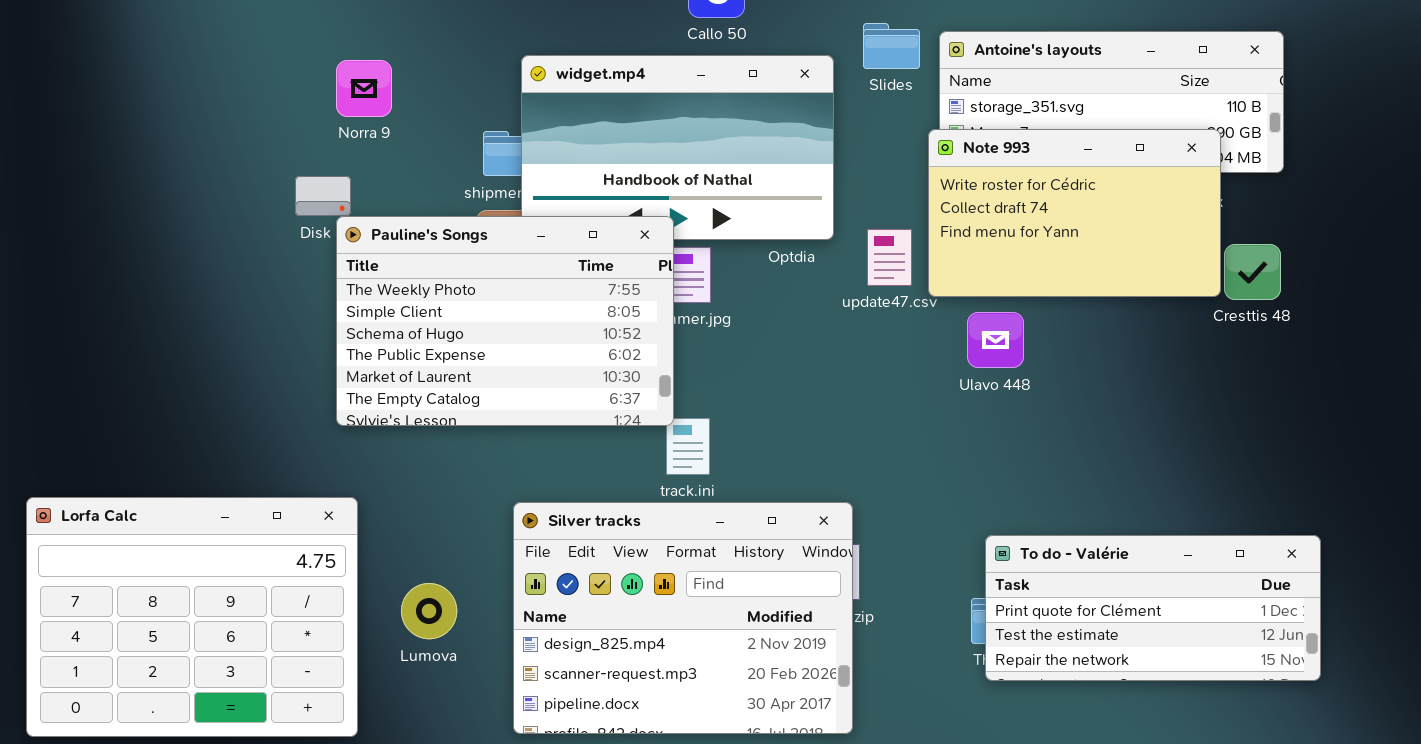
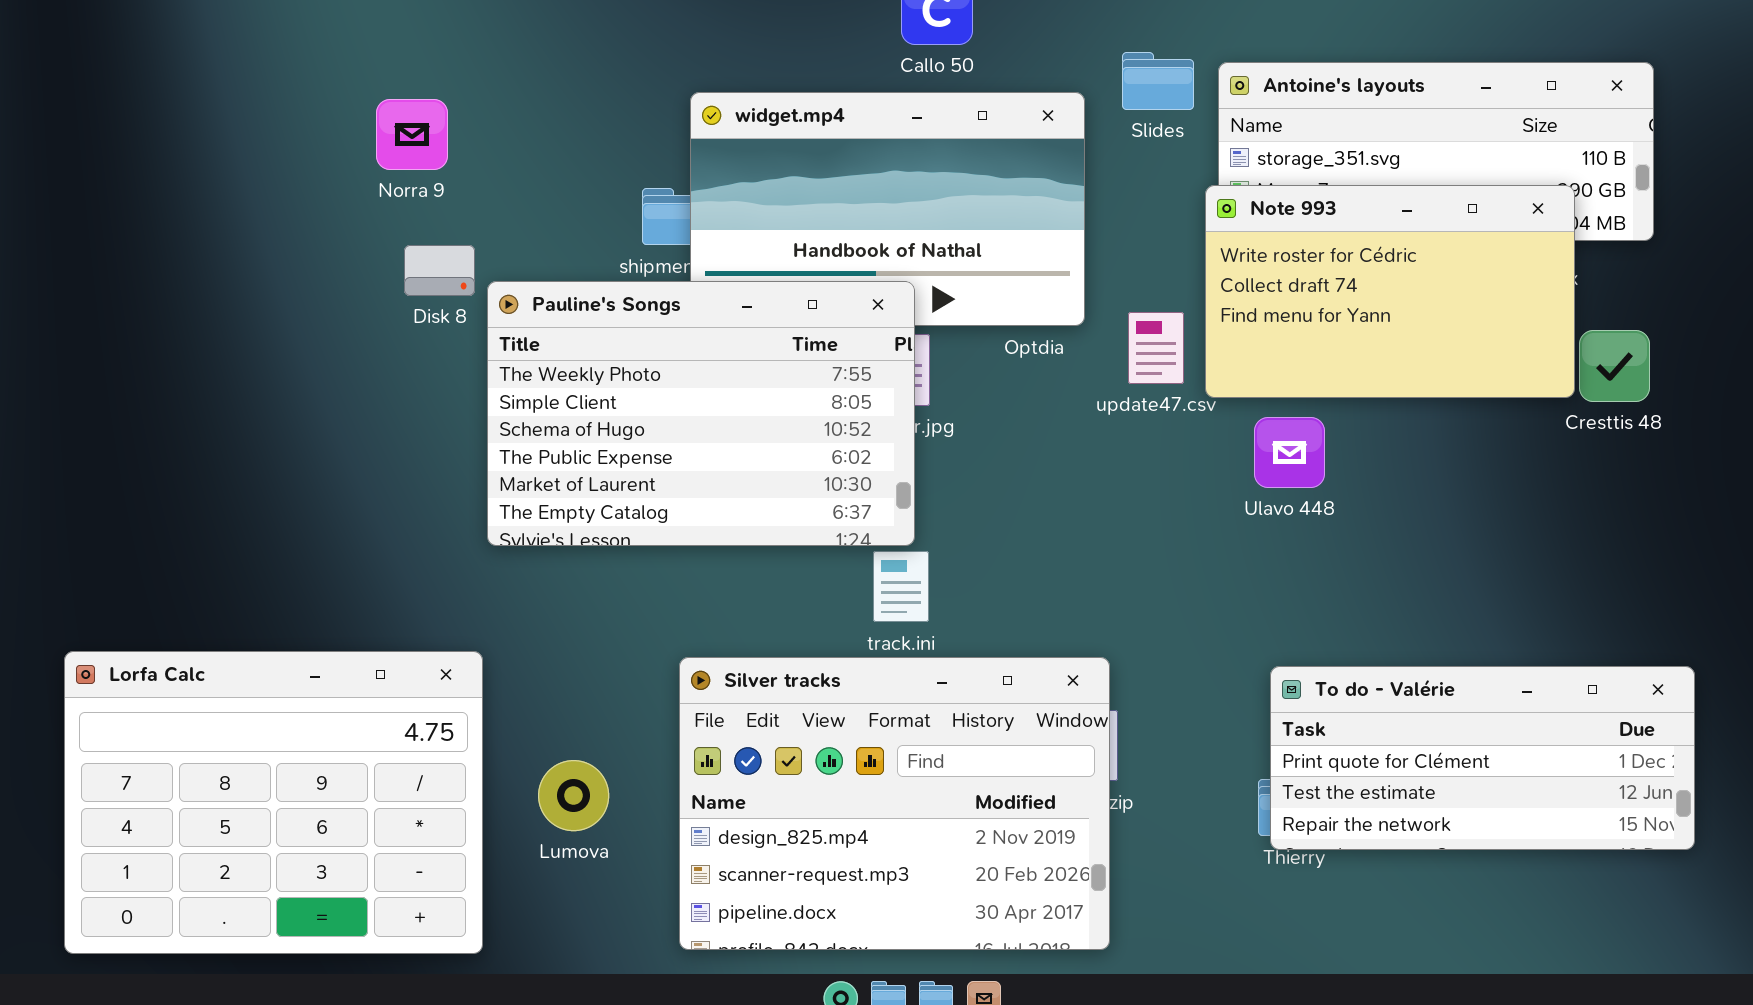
Norra 9: [336,60,392,117] -> [376,99,448,170], moved
Pauline's Songs: [336,216,674,426] -> [487,281,915,546], moved
To do - Valérie: [985,535,1321,681] -> [1270,666,1695,850], moved

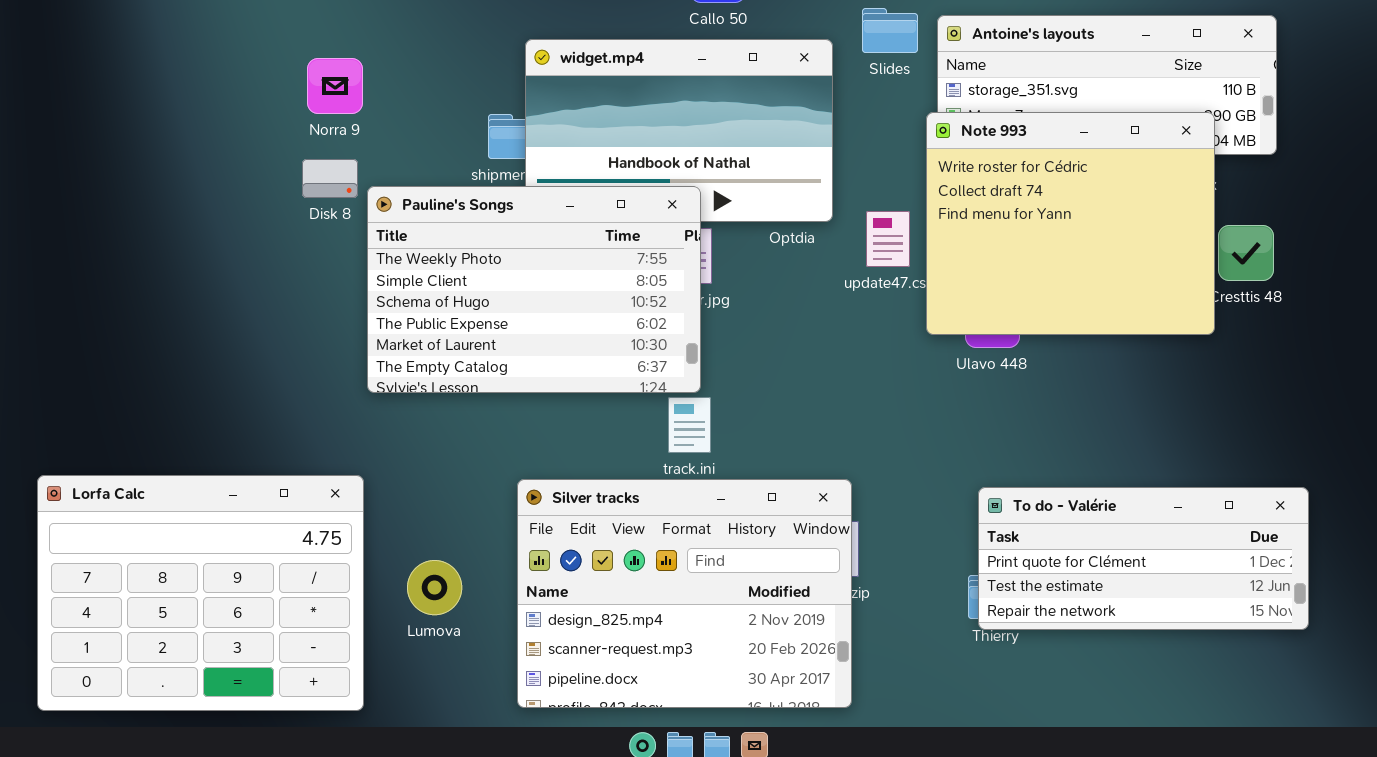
Norra 9: [376,99,448,170] -> [307,58,363,114], moved
Note 993: [1205,185,1575,398] -> [926,112,1215,335], resized

